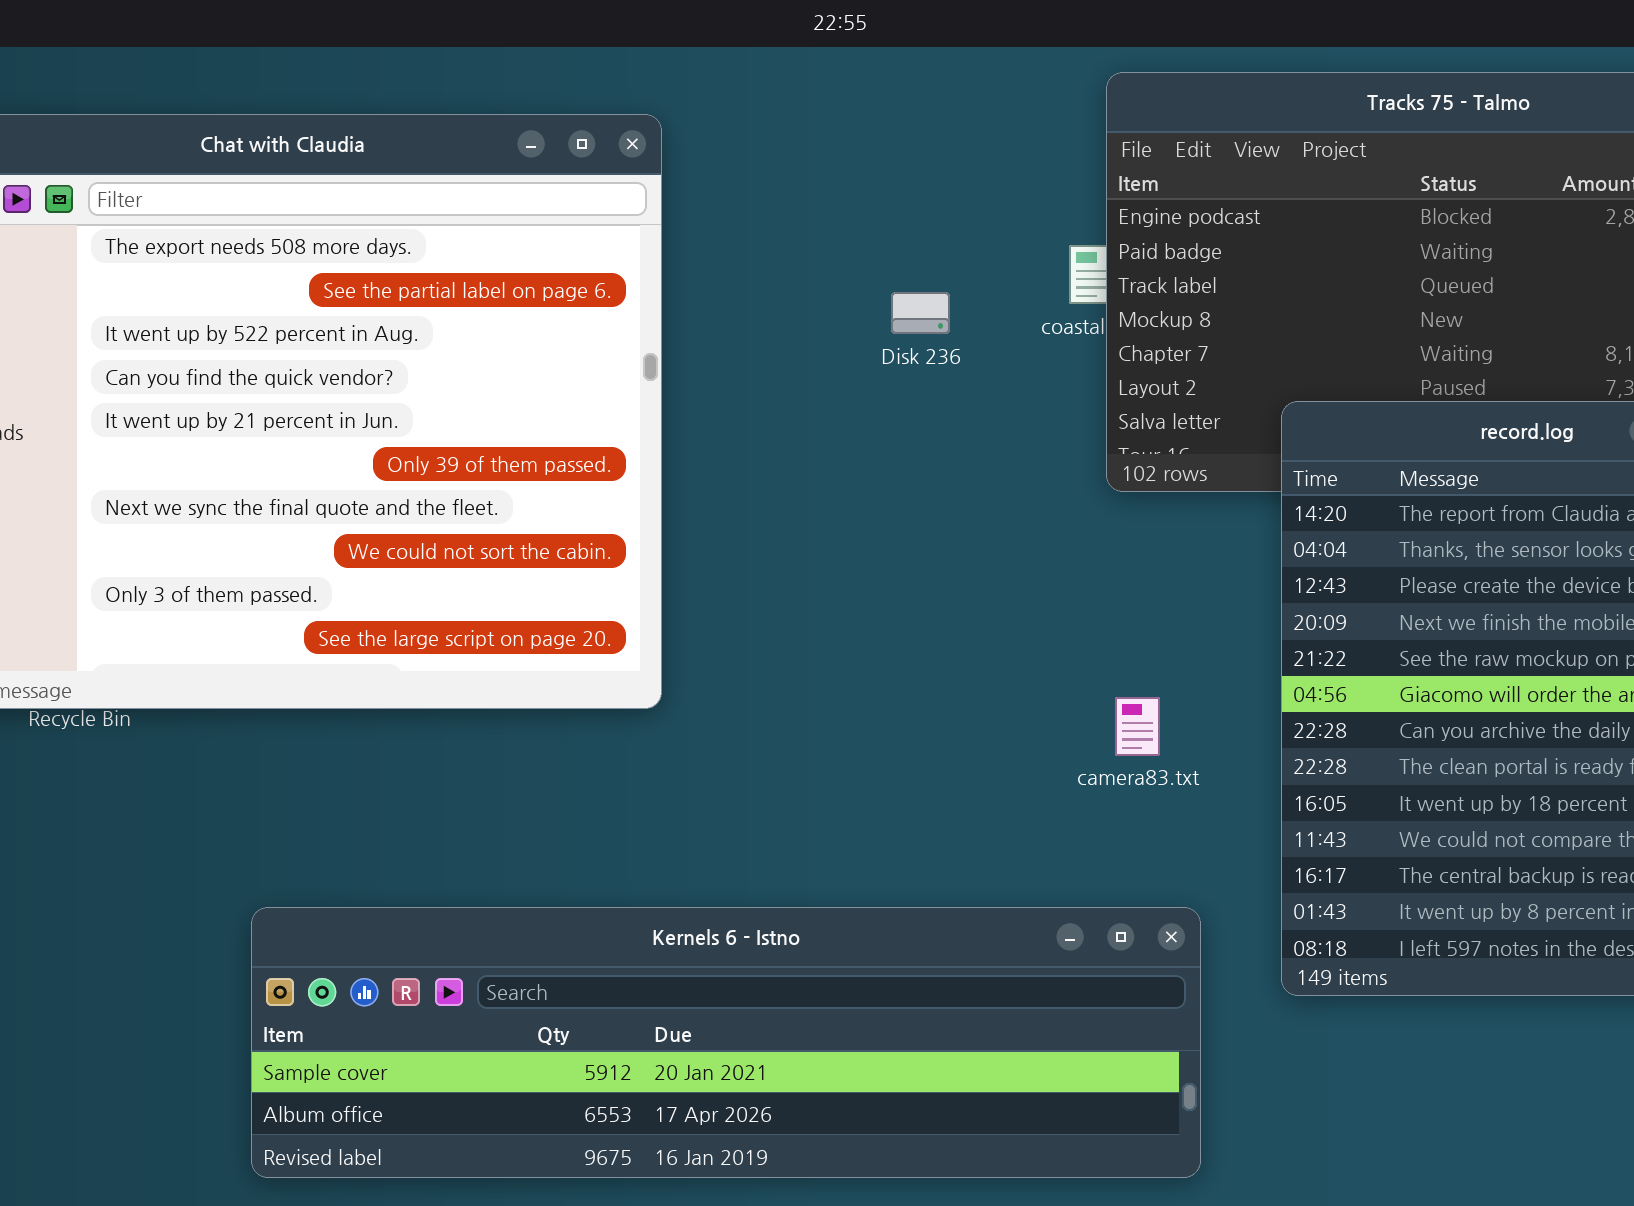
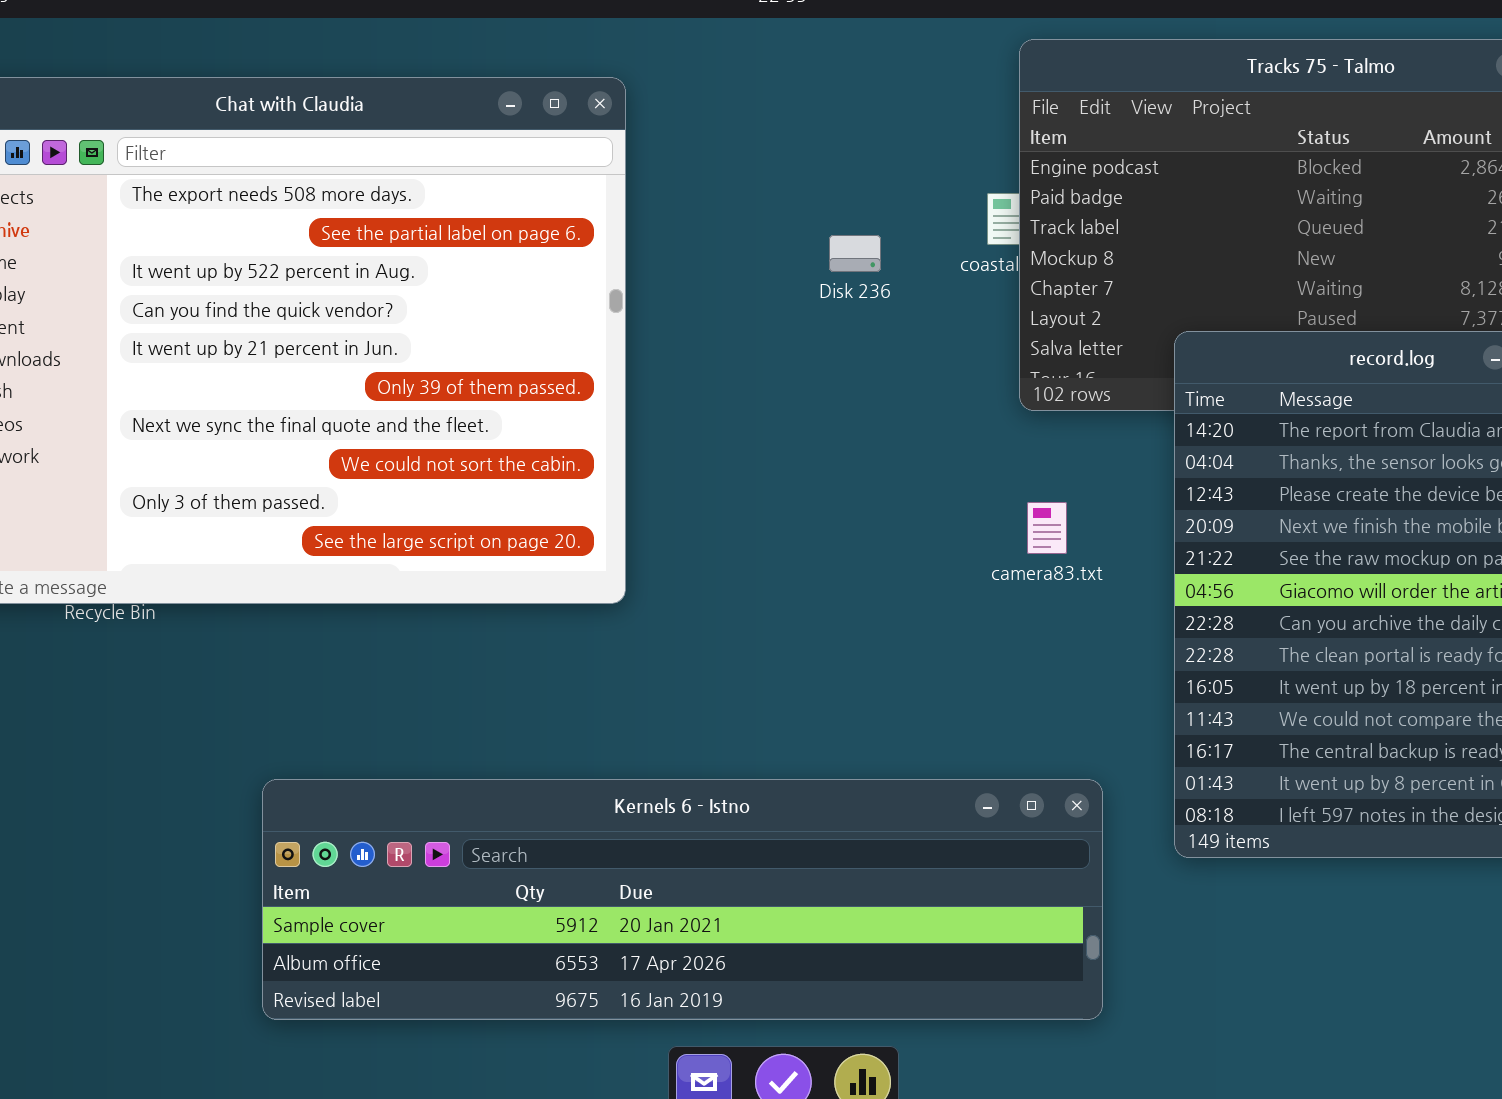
camera83.txt: [1115,697,1160,756] -> [1027,502,1067,554], moved

